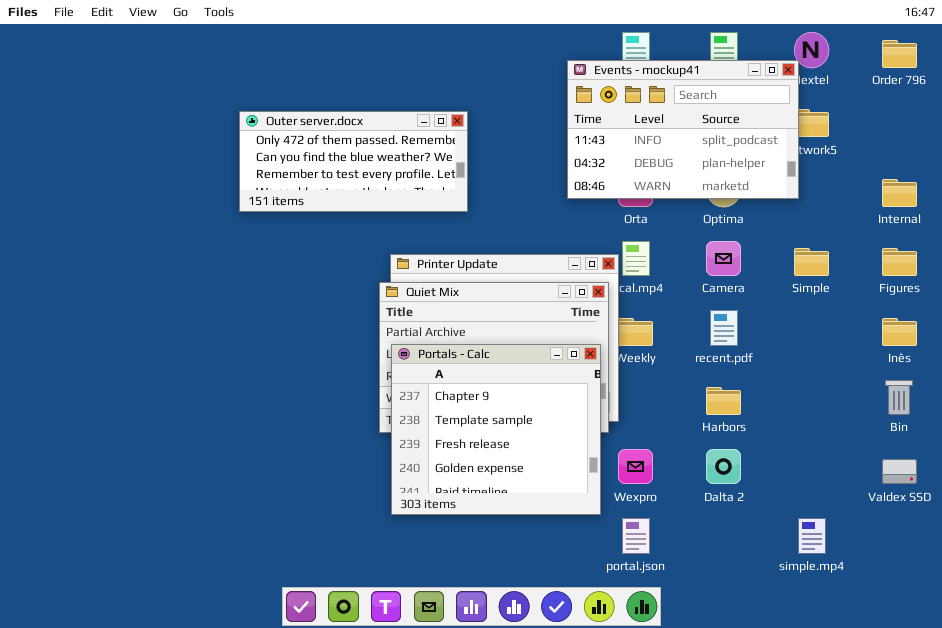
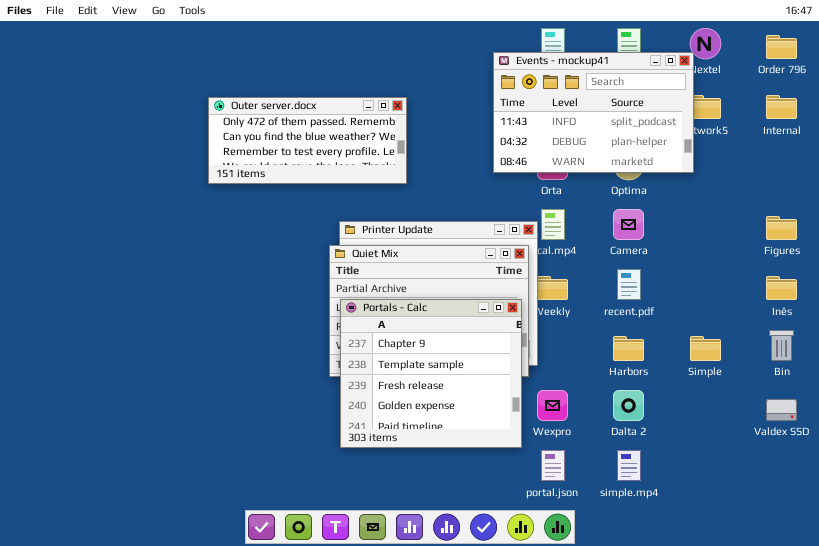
Internal: [882,179,917,207] -> [766,95,797,119], moved
Simple: [794,248,829,276] -> [690,336,721,361], moved
simple.mp4: [798,518,826,554] -> [617,450,641,481], moved

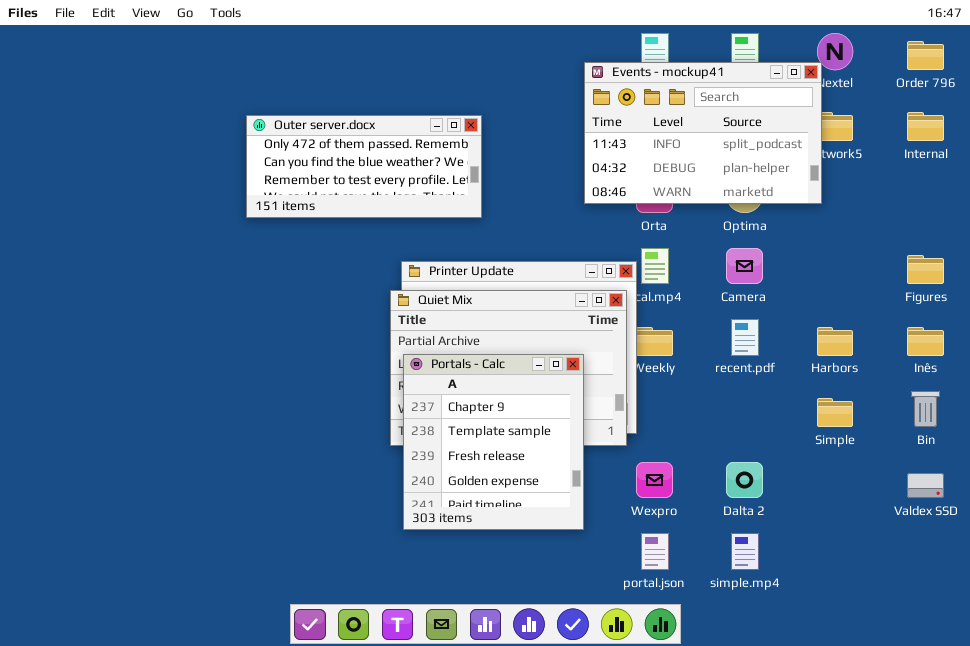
Portals - Calc: [340,299,522,448] -> [403,354,584,530], resized
Harbors: [613,336,644,361] -> [817,327,853,356], moved

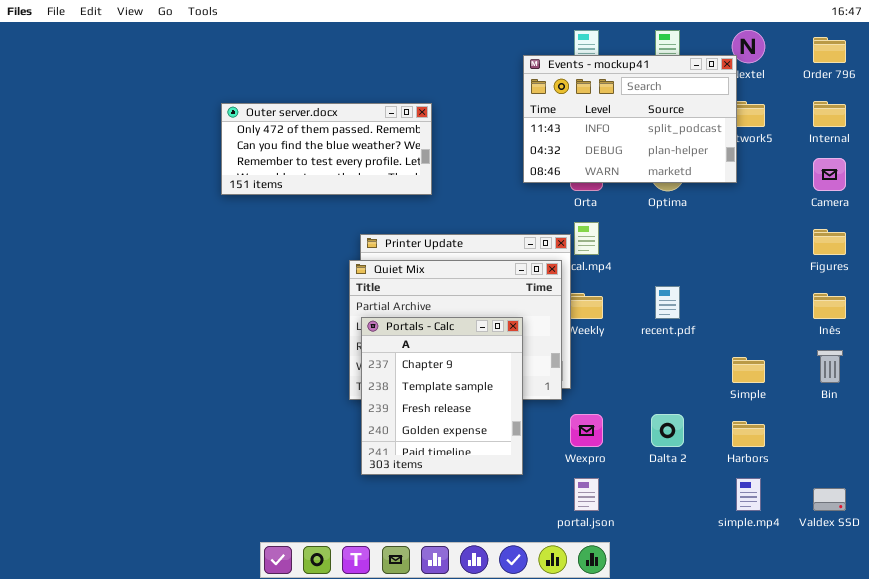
Camera: [726,248,763,284] -> [813,158,846,191], moved
Harbors: [817,327,853,356] -> [732,421,765,447], moved
Valdex SSD: [907,473,944,498] -> [813,488,846,511], moved
simple.mp4: [731,533,759,570] -> [736,478,761,511], moved

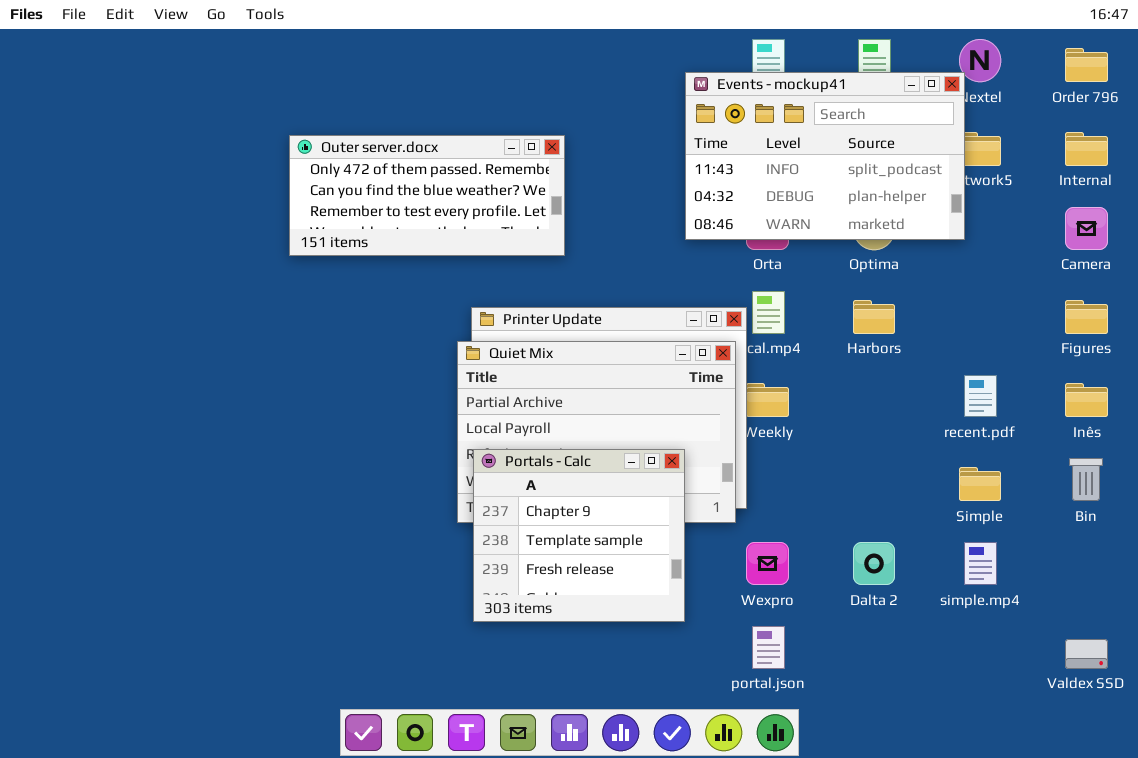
recent.pdf: [655,286,680,319] -> [964,375,997,417], moved
Portals - Calc: [361,317,523,475] -> [473,449,685,622], resized
Harbors: [732,421,765,447] -> [853,300,895,334], moved
simple.mp4: [736,478,761,511] -> [964,542,997,585], moved

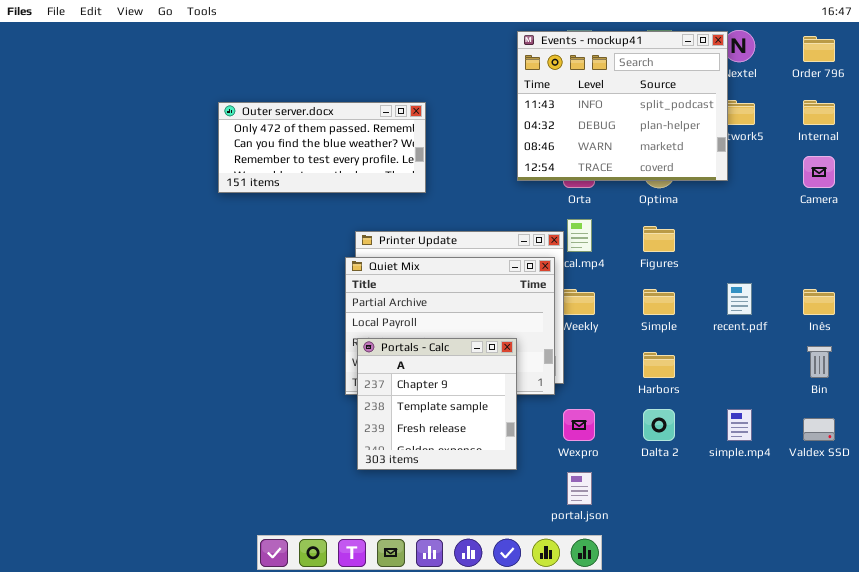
Events - mockup41: [685,72,965,240] -> [517,31,728,181], resized
Harbors: [853,300,895,334] -> [643,352,675,378], moved
Figures: [1065,300,1108,334] -> [643,226,675,252], moved
Simple: [959,467,1001,501] -> [643,289,675,315], moved
Valdex SSD: [1065,639,1108,669] -> [803,418,835,441], moved

